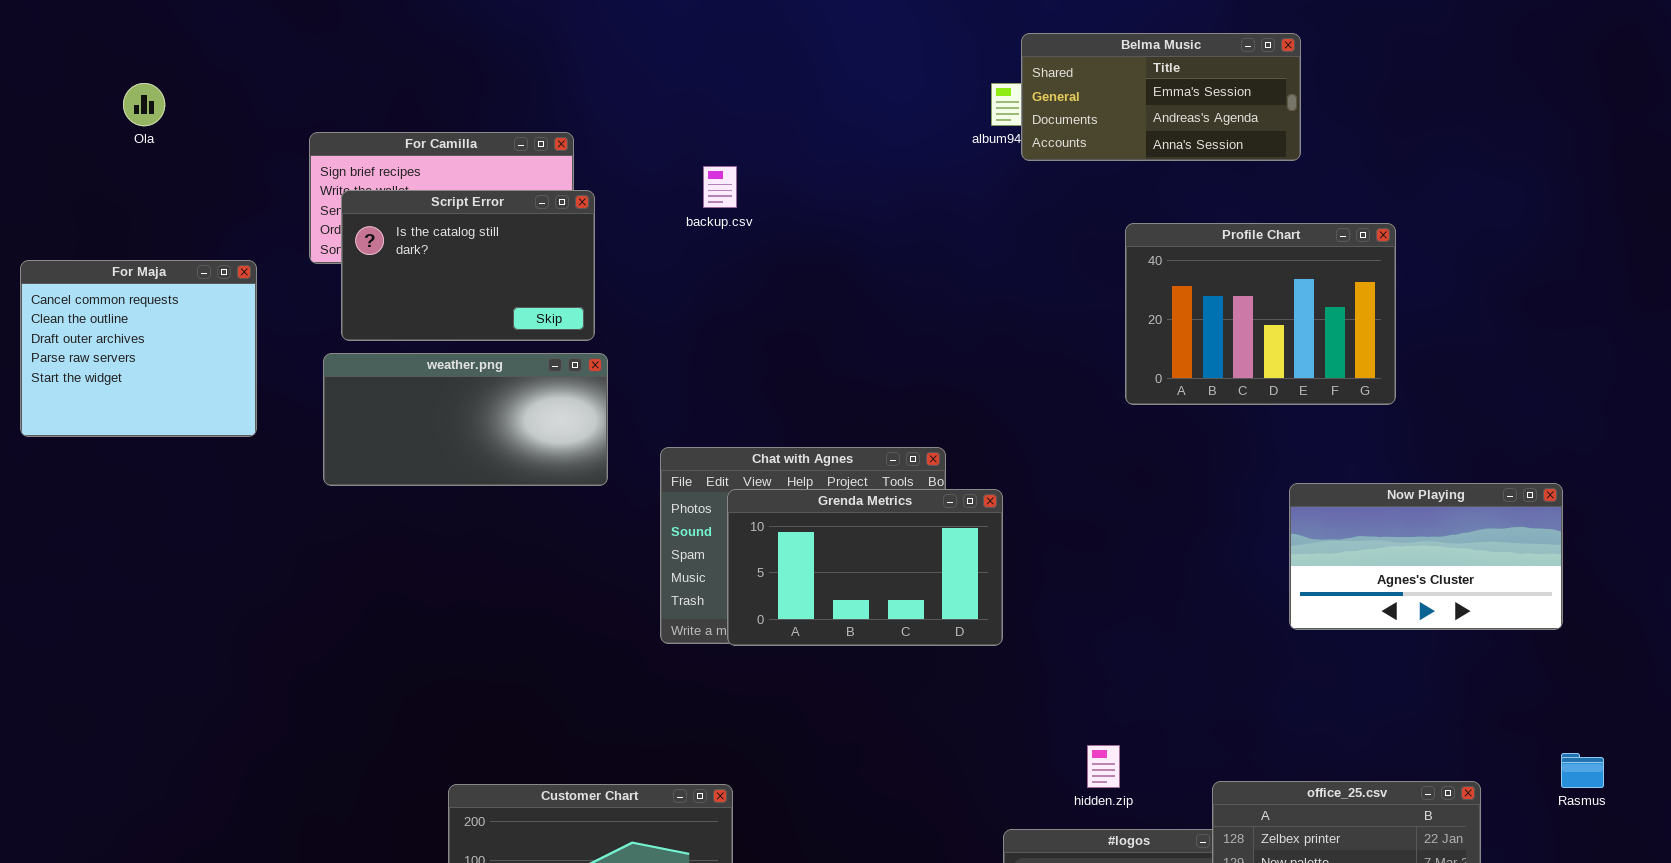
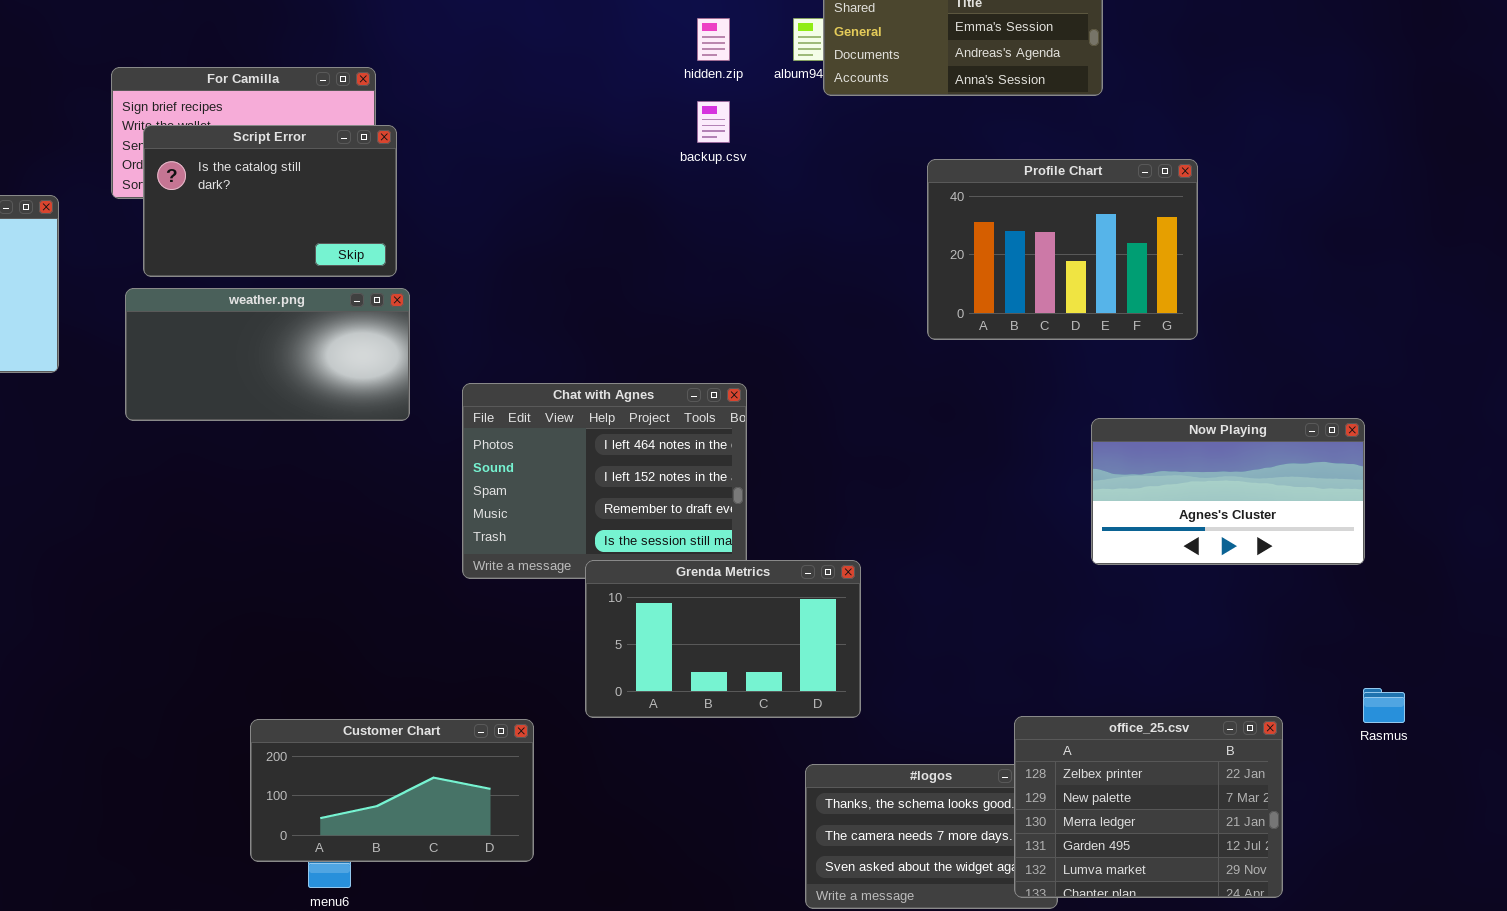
backup.csv: [703,166,737,208] -> [697,101,730,143], moved
Grenda Metrics: [727,489,1003,646] -> [585,560,861,718], moved
hidden.zip: [1087,745,1120,788] -> [697,18,730,61], moved

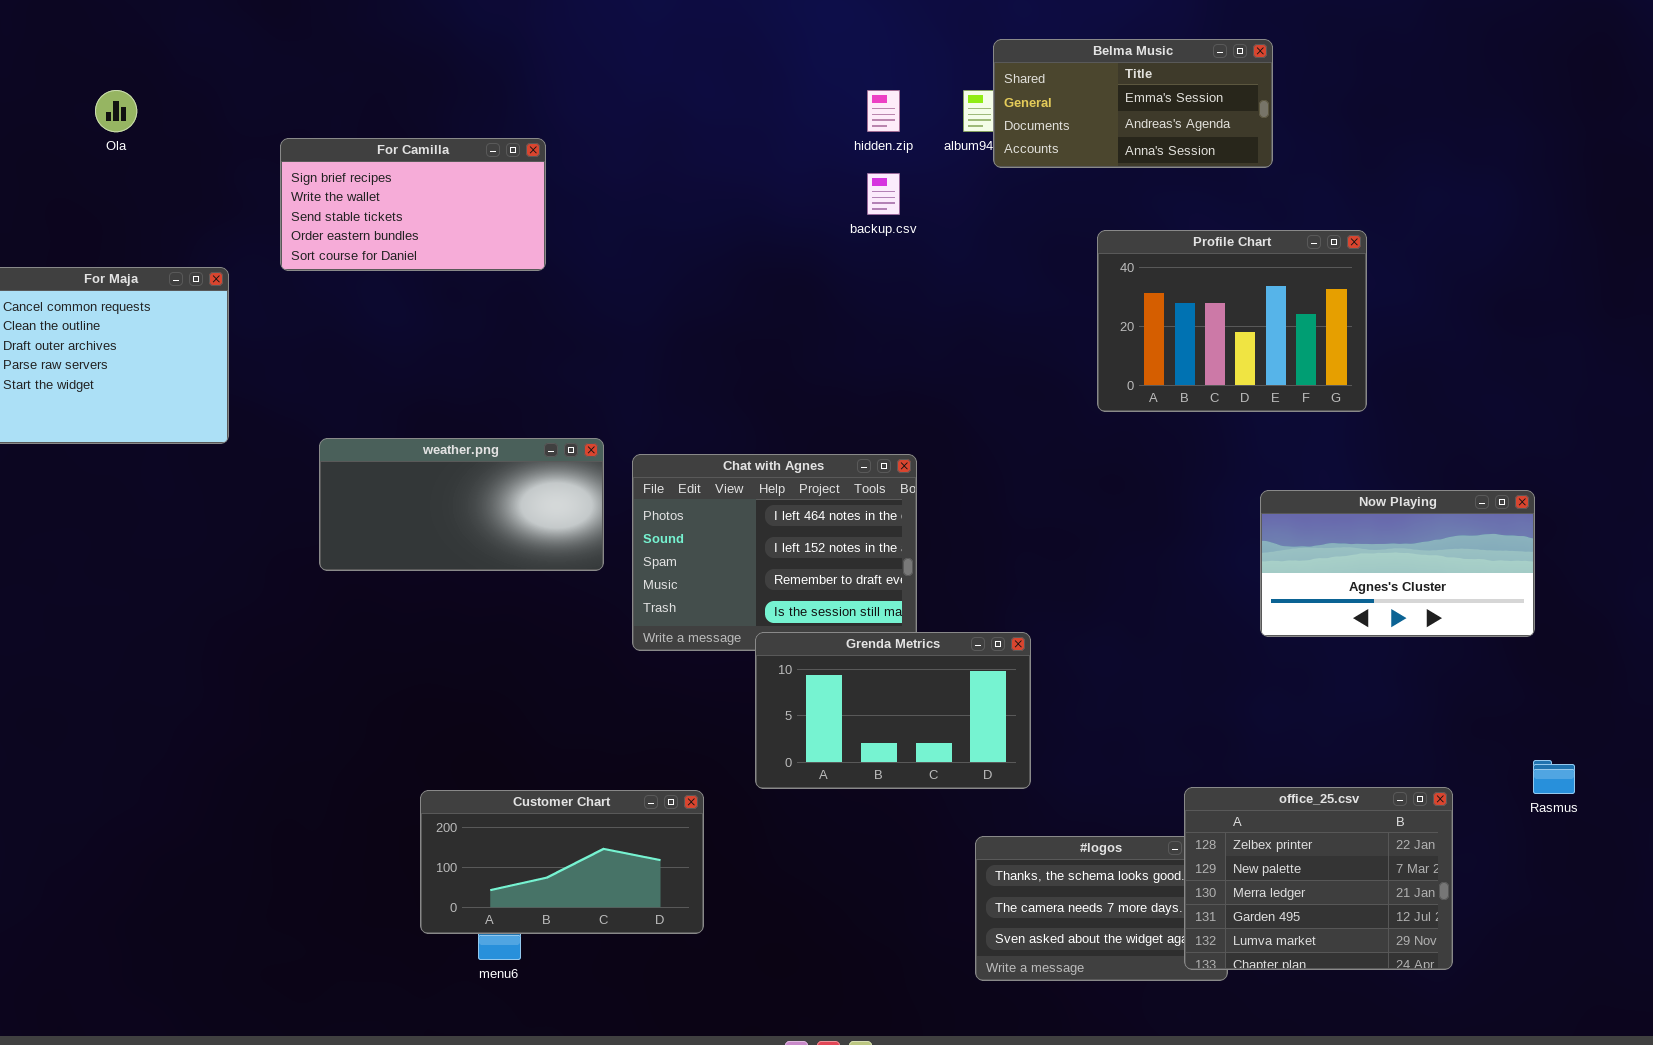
Script Error: [143,125,397,277] -> none, closed
weather.png: [125,288,410,421] -> [319,438,604,571], moved

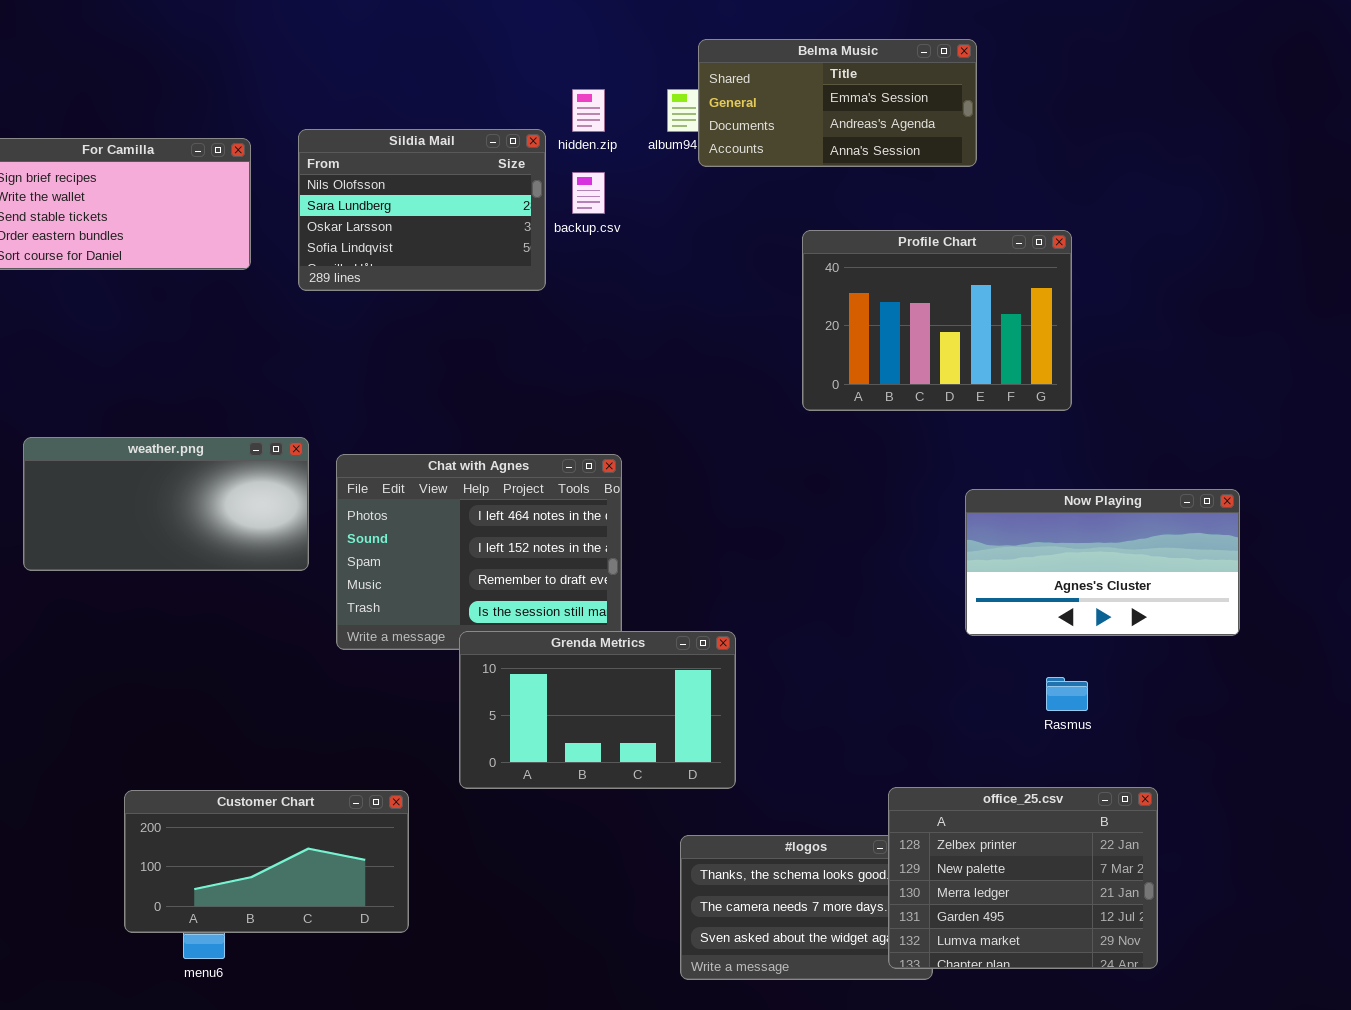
Sildia Mail: none -> [298,129,546,291], opened
Rasmus: [1533,760,1575,794] -> [1046,677,1088,711], moved

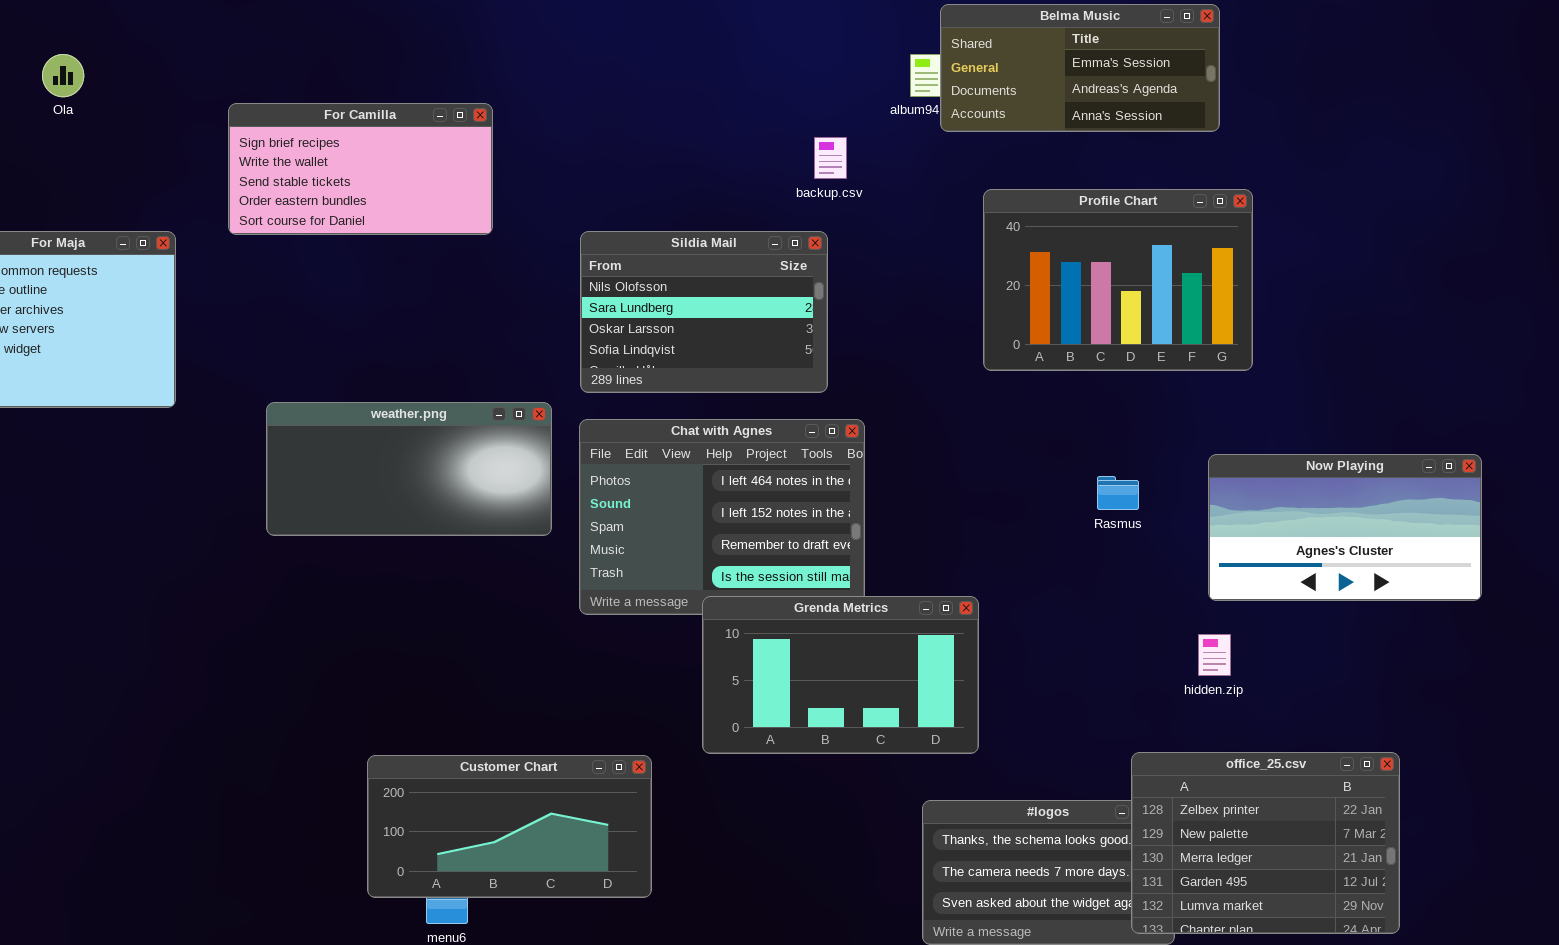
hidden.zip: [572,89,605,132] -> [1198,634,1231,676], moved
Sildia Mail: [298,129,546,291] -> [580,231,828,393], moved
Profile Chart: [802,230,1072,411] -> [983,189,1253,371], moved
Rasmus: [1046,677,1088,711] -> [1097,476,1139,510], moved

